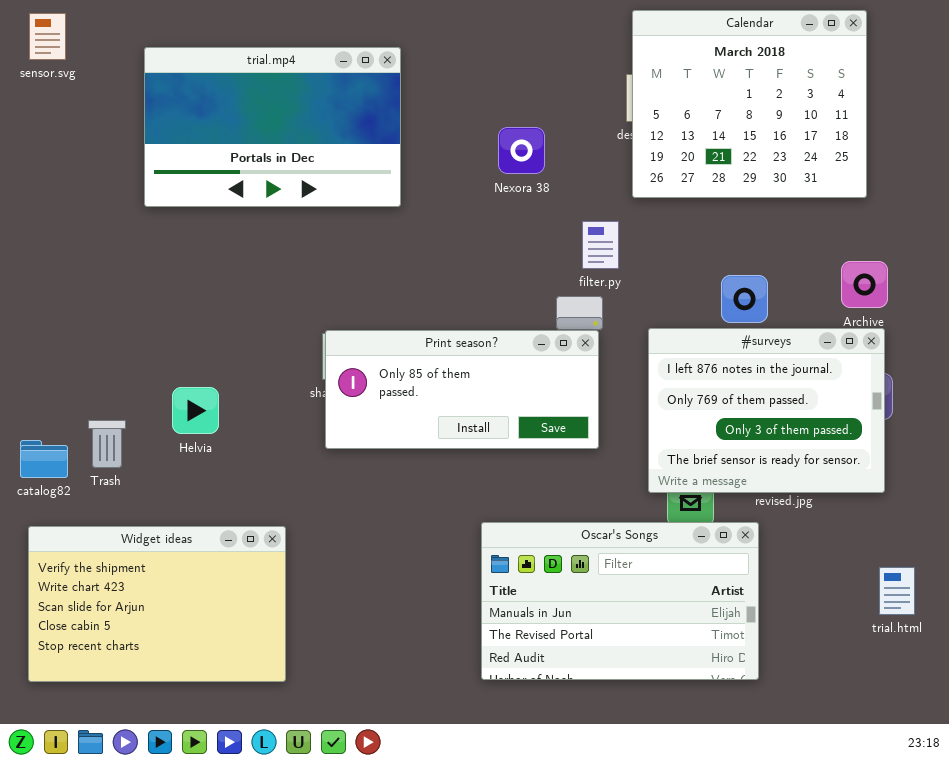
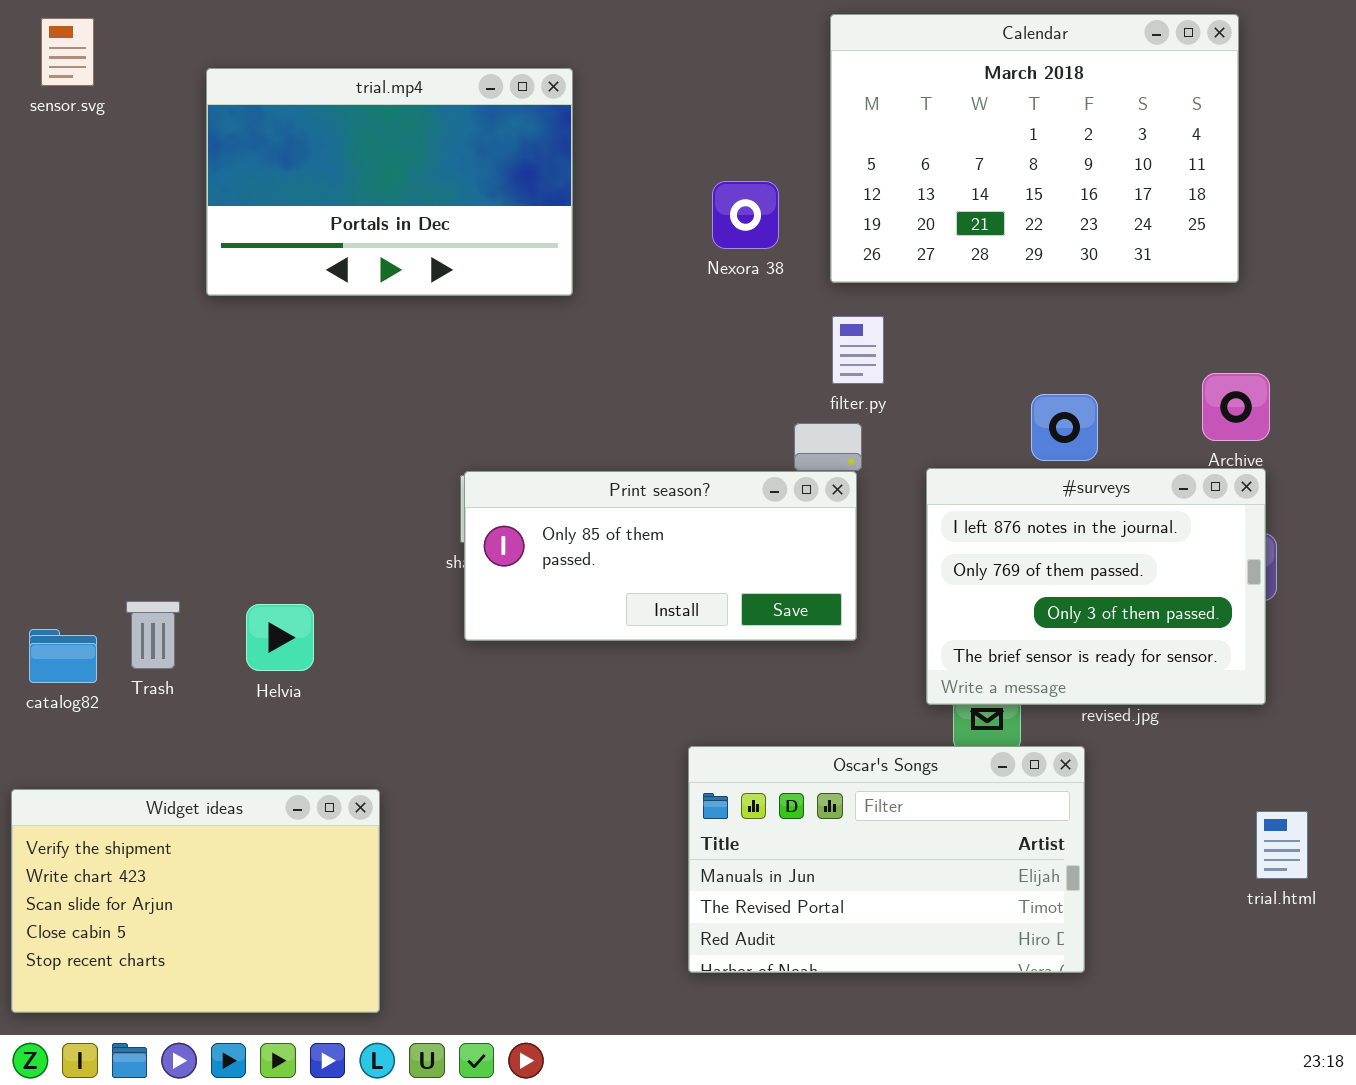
Calendar: [632,10,867,198] -> [830,14,1239,283], resized
Helvia: [172,387,219,434] -> [246,604,314,671], moved
Widget ideas: [28,526,286,682] -> [11,789,380,1013], moved

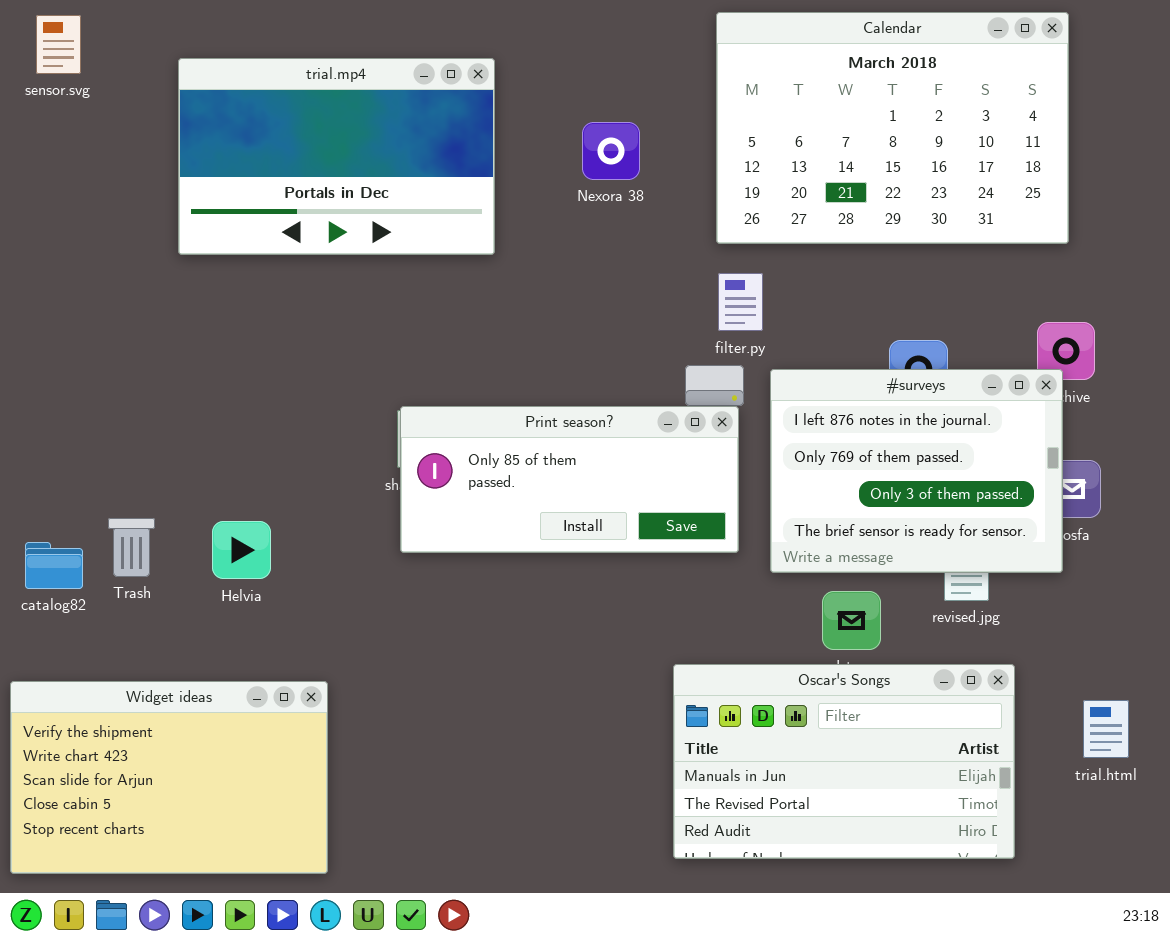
Nexora 38: [712,181,779,249] -> [582,122,640,180], moved
#surveys: [926,468,1266,705] -> [770,369,1063,573], moved
Oscar's Songs: [688,746,1085,973] -> [673,664,1015,859], moved

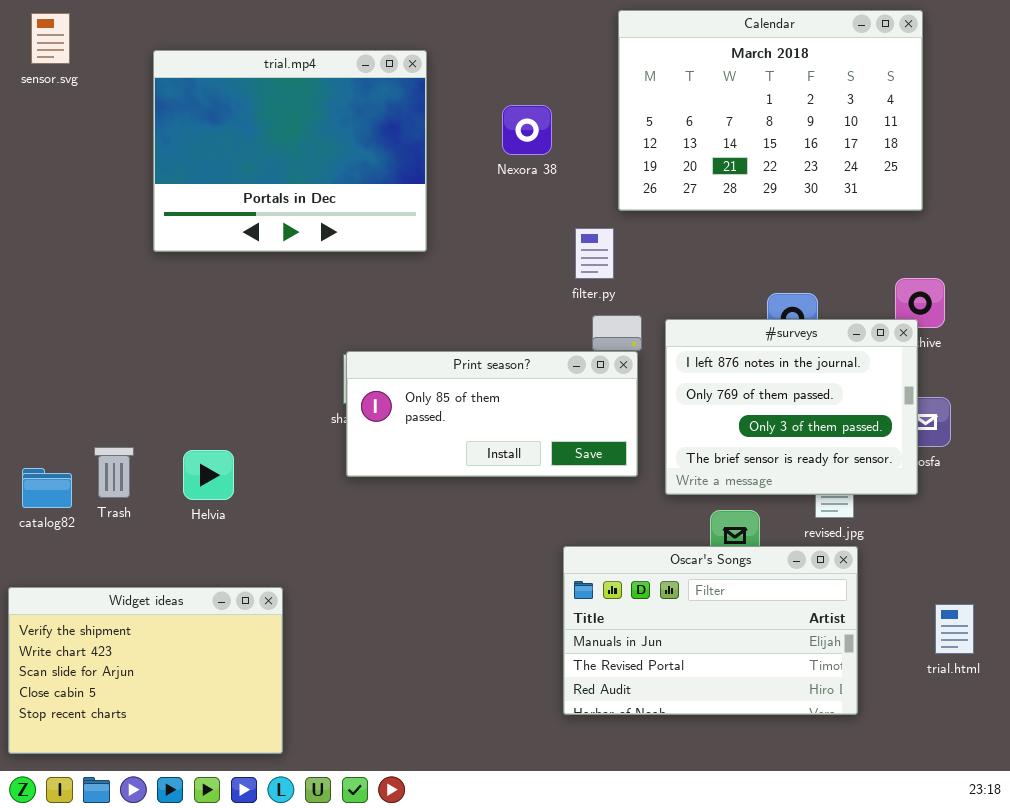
trial.mp4: [178,58,495,255] -> [153,50,427,252], resized
filter.py: [718,273,763,331] -> [575,228,614,279], moved
Oscar's Songs: [673,664,1015,859] -> [563,546,858,715], moved

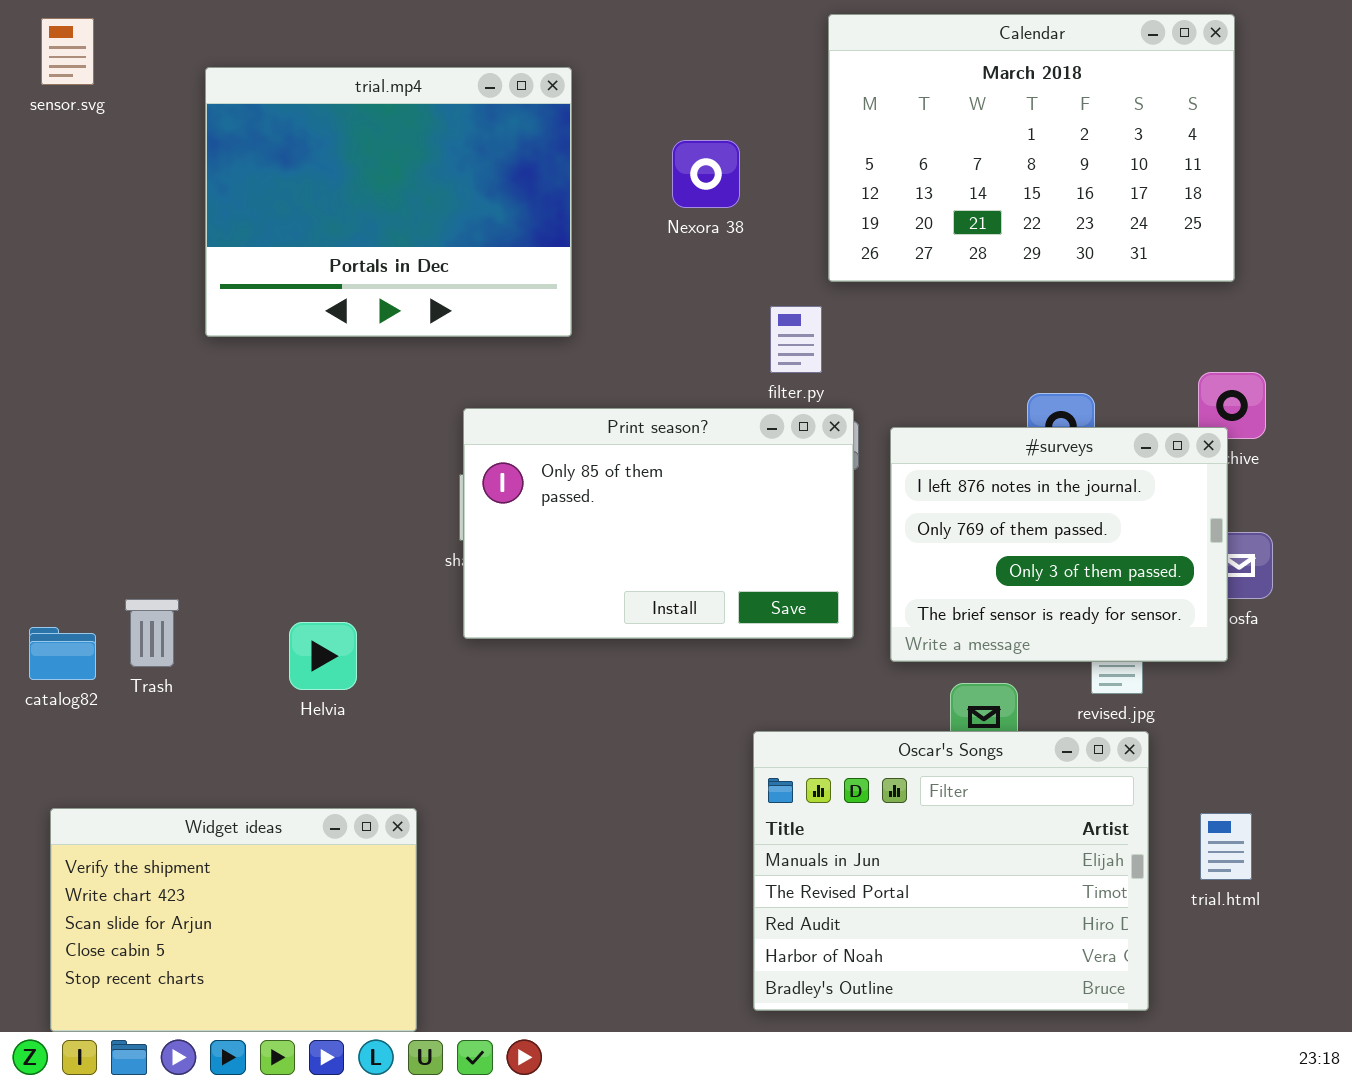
Print season?: [346,351,638,477] -> [463,408,854,639], resized
Helvia: [183,450,234,500] -> [289,622,357,690], moved
Oscar's Songs: [563,546,858,715] -> [753,731,1149,1011], resized
Widget ideas: [8,587,283,754] -> [50,808,417,1032], moved
trial.html: [935,604,974,654] -> [1200,813,1252,880], moved

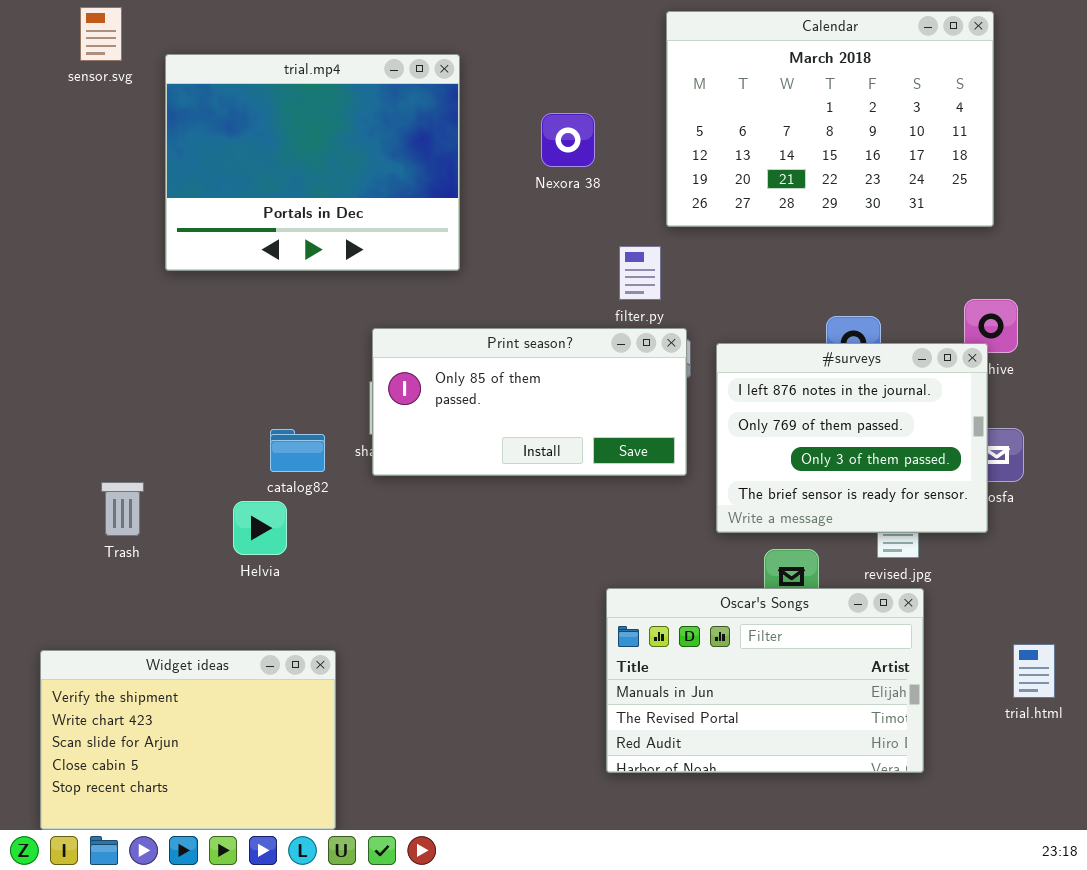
sensor.svg: [41,18,94,85] -> [80,7,122,61], moved
Print season?: [463,408,854,639] -> [372,328,687,476], resized
catalog82: [29,627,96,680] -> [270,429,325,472], moved
Oscar's Songs: [753,731,1149,1011] -> [606,588,924,773], resized
trial.html: [1200,813,1252,880] -> [1013,644,1055,698], moved

